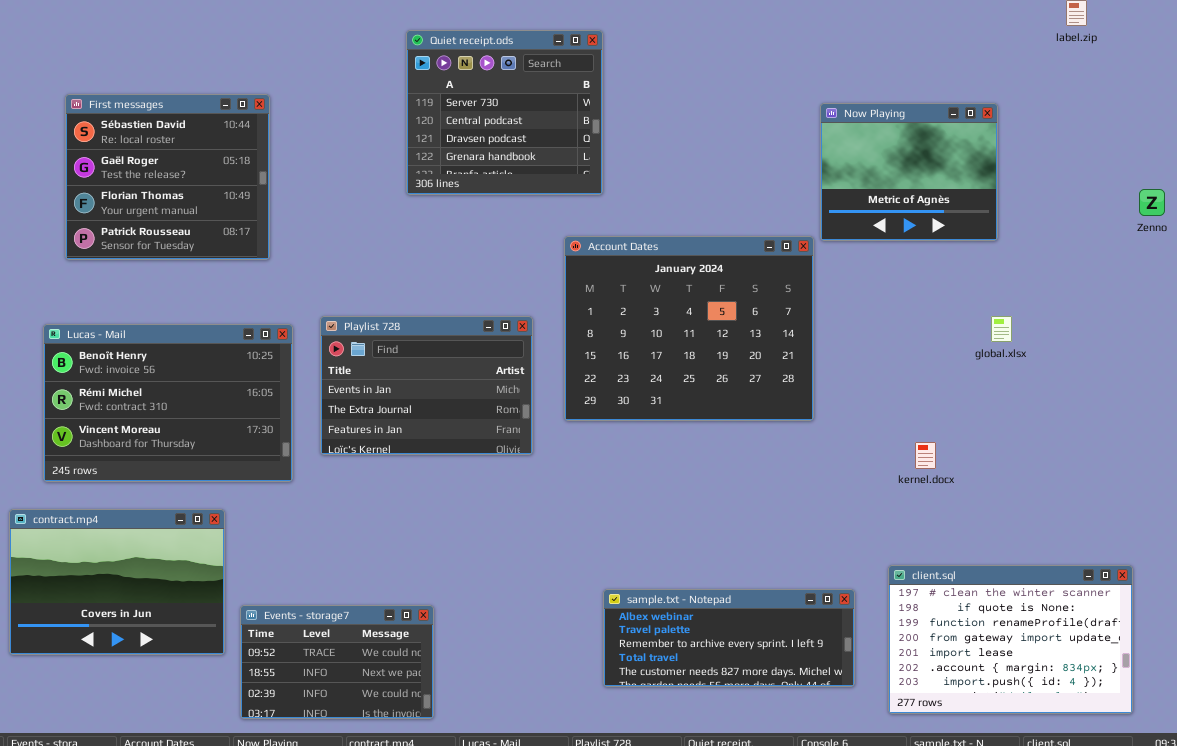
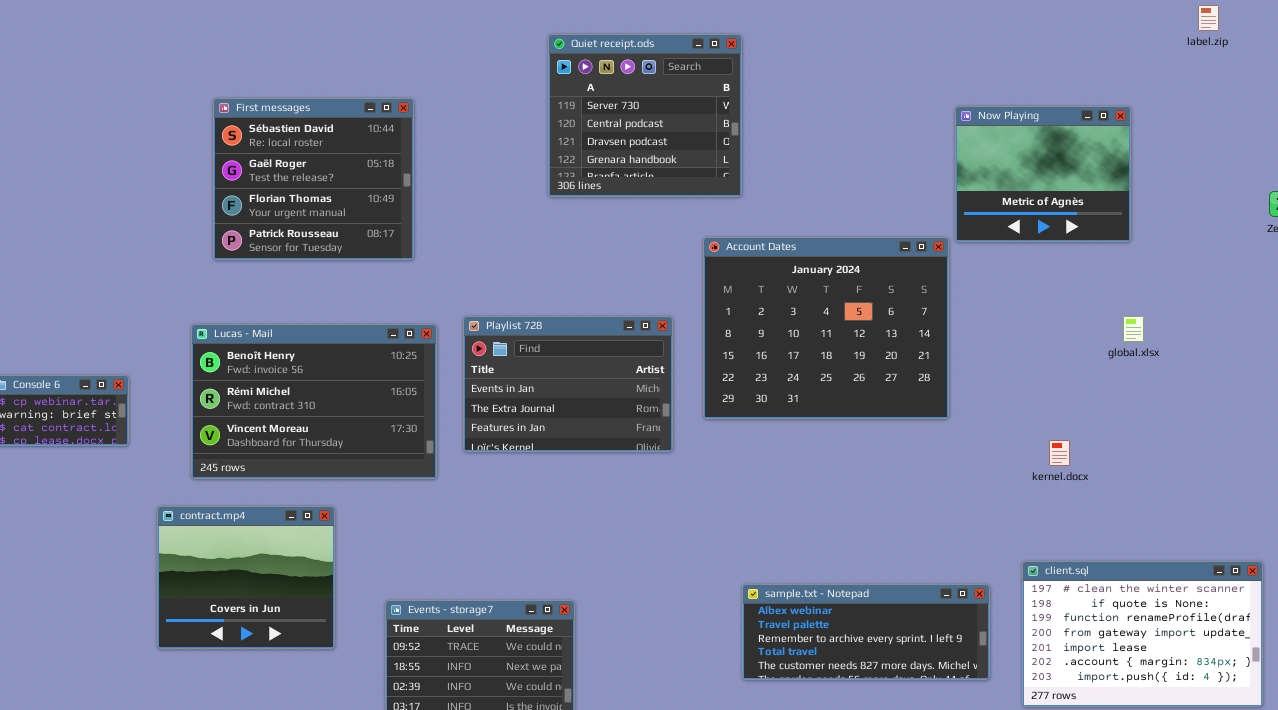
contract.mp4: [9,509,225,655] -> [157,506,335,649], resized

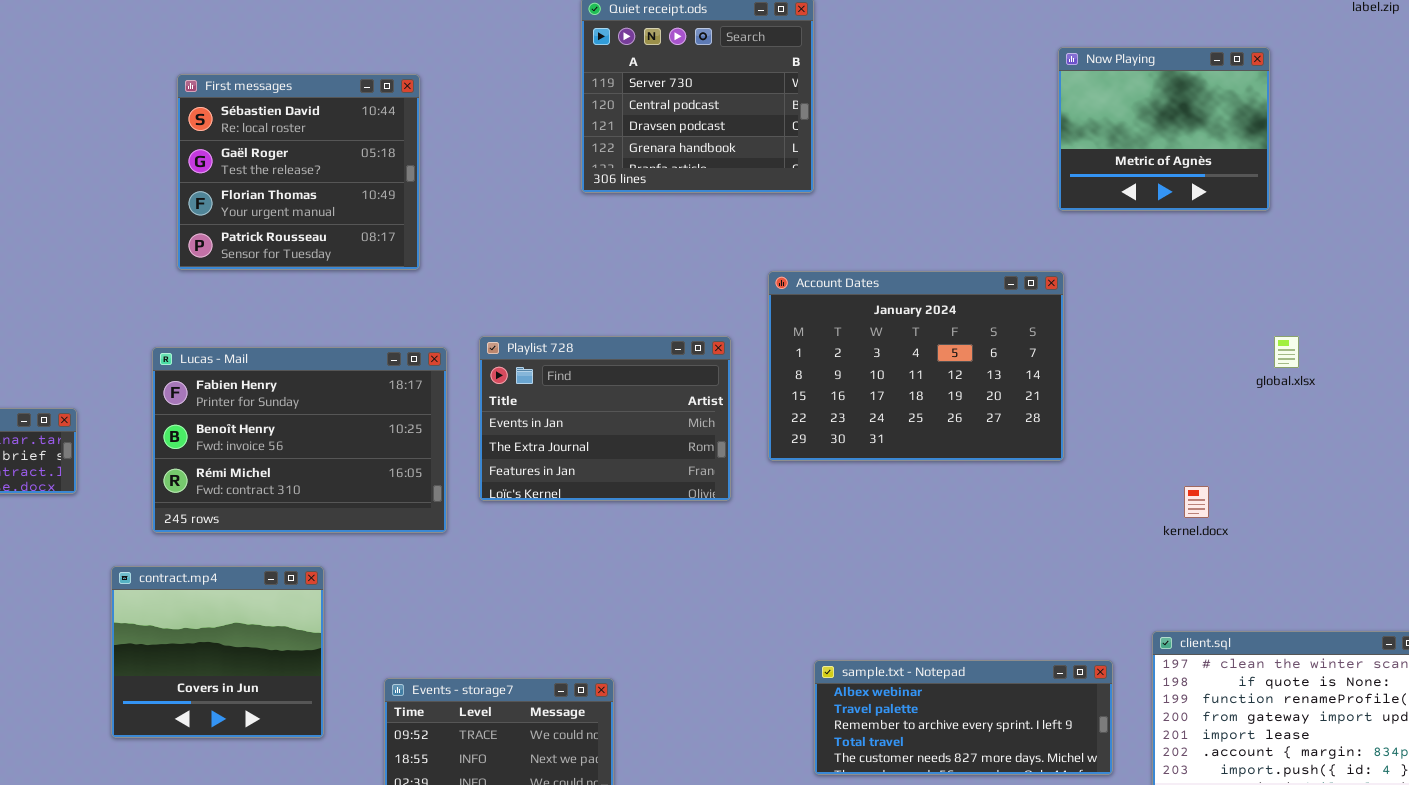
Now Playing: [955,106,1131,242] -> [1058,47,1270,211], moved
Account Dates: [703,237,949,419] -> [768,271,1064,461], resized
Lucas - Mail: [191,324,437,479] -> [152,347,447,533], scrolled up 1 row

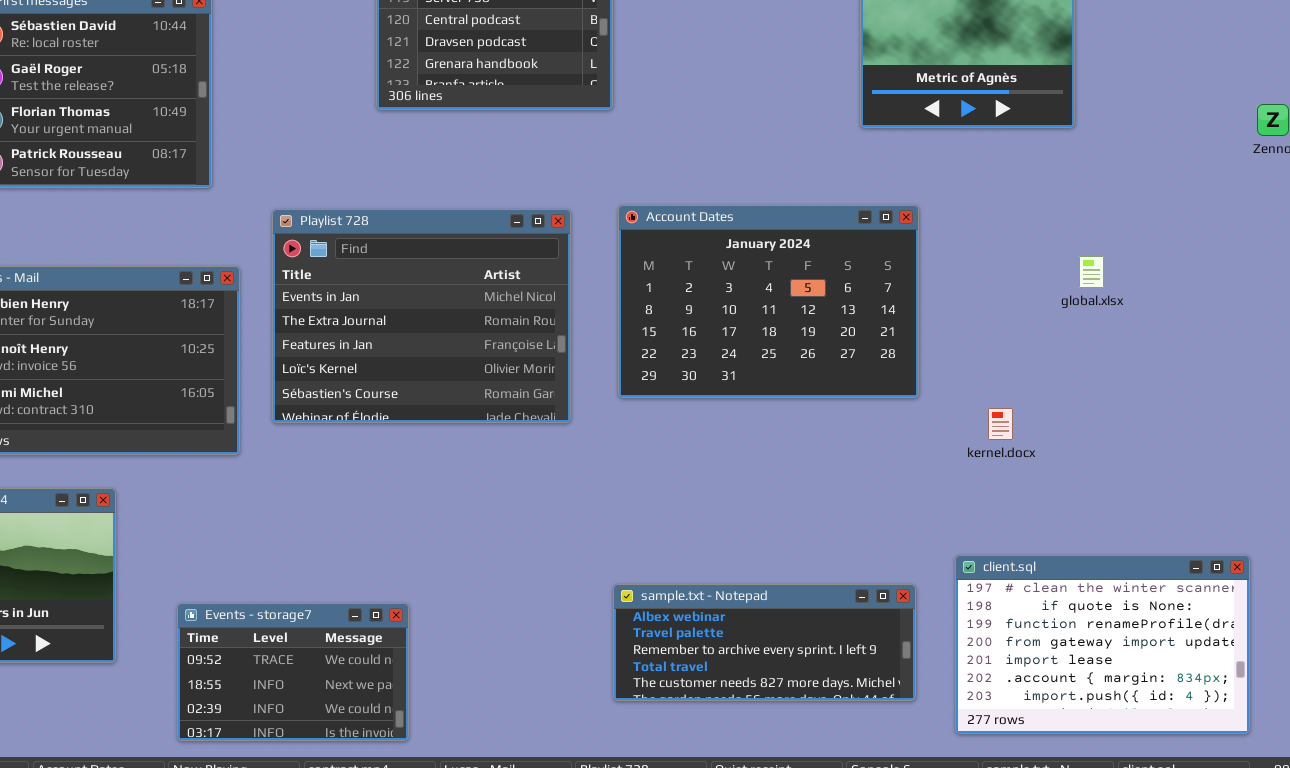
Account Dates: [768,271,1064,461] -> [618,205,919,398], moved
Playlist 728: [479,336,731,501] -> [272,209,571,423], resized

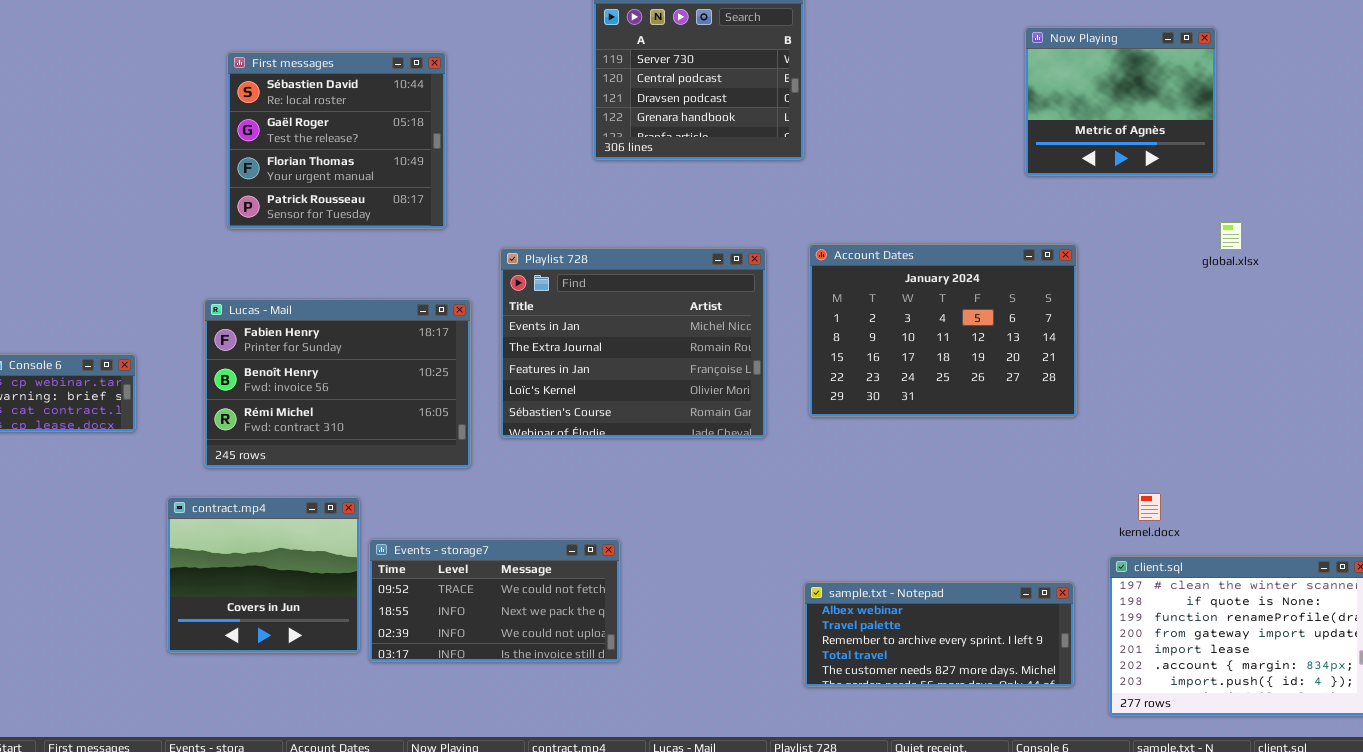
global.xlsx: [1079,256,1104,288] -> [1220,222,1242,250], moved
kernel.docx: [988,408,1013,440] -> [1138,493,1161,521], moved
Events - storage7: [177,603,409,741] -> [369,539,620,662], moved, resized

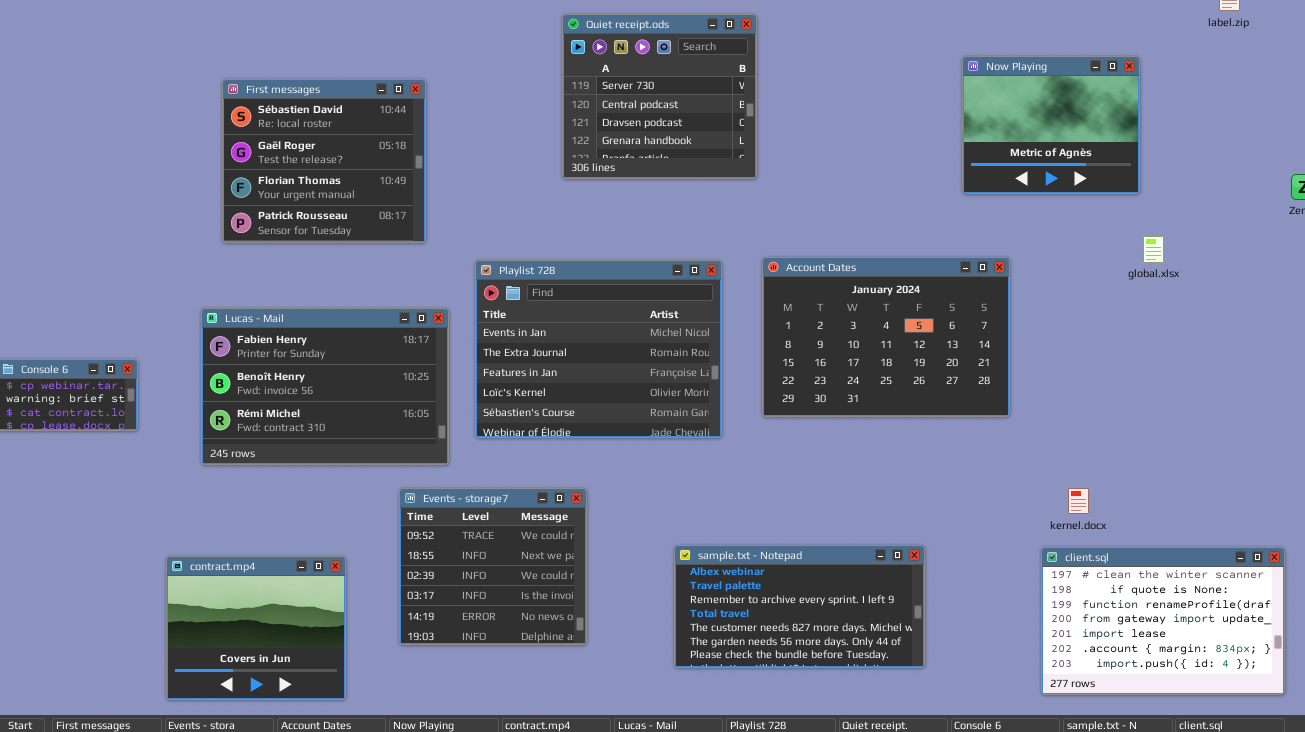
contract.mp4: [167,497,360,653] -> [166,556,346,700], moved
Events - storage7: [369,539,620,662] -> [399,488,587,645], resized
sample.txt - Notepad: [804,582,1074,687] -> [674,545,925,668], moved, resized

